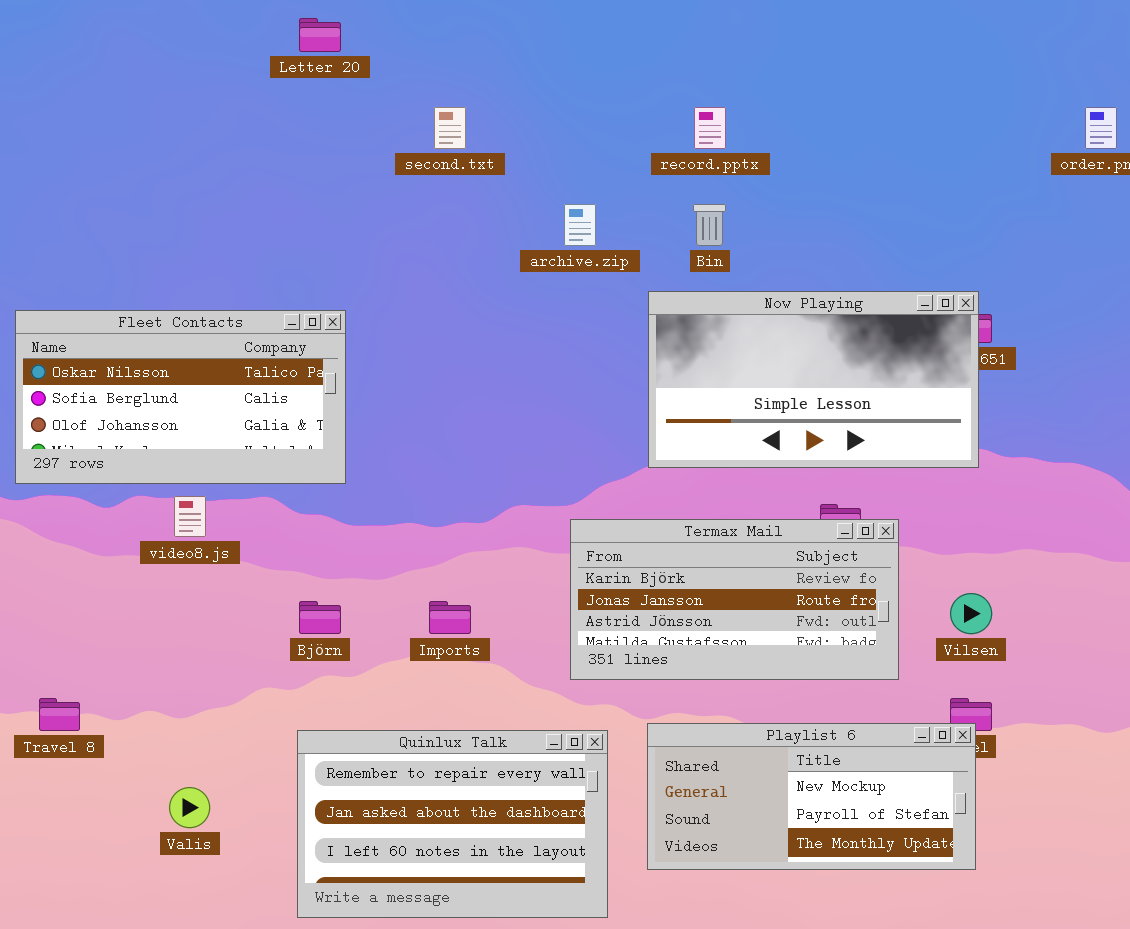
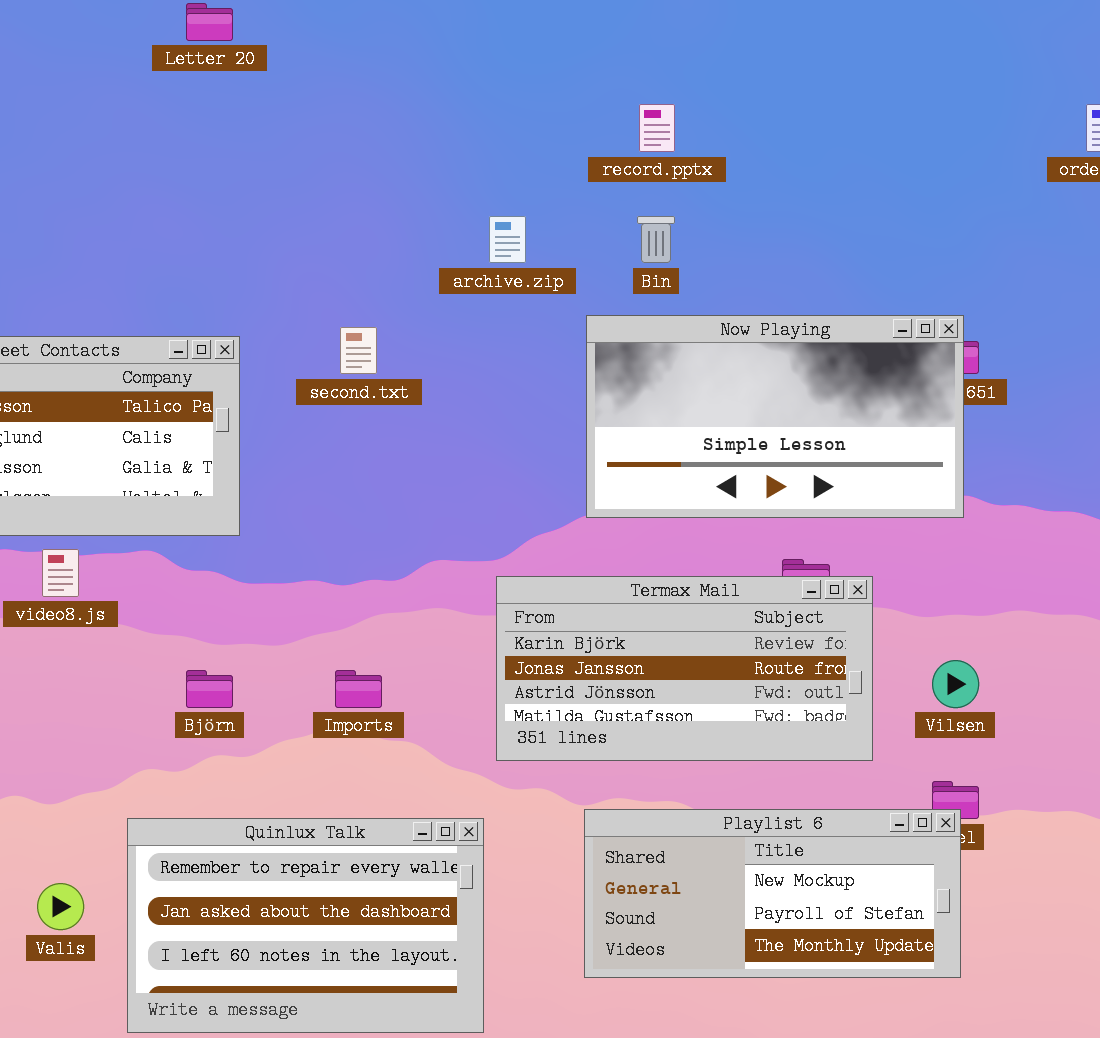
second.txt: [434,107,466,149] -> [340,327,377,374], moved
Quinlux Talk: [297,730,608,918] -> [127,818,484,1033], moved

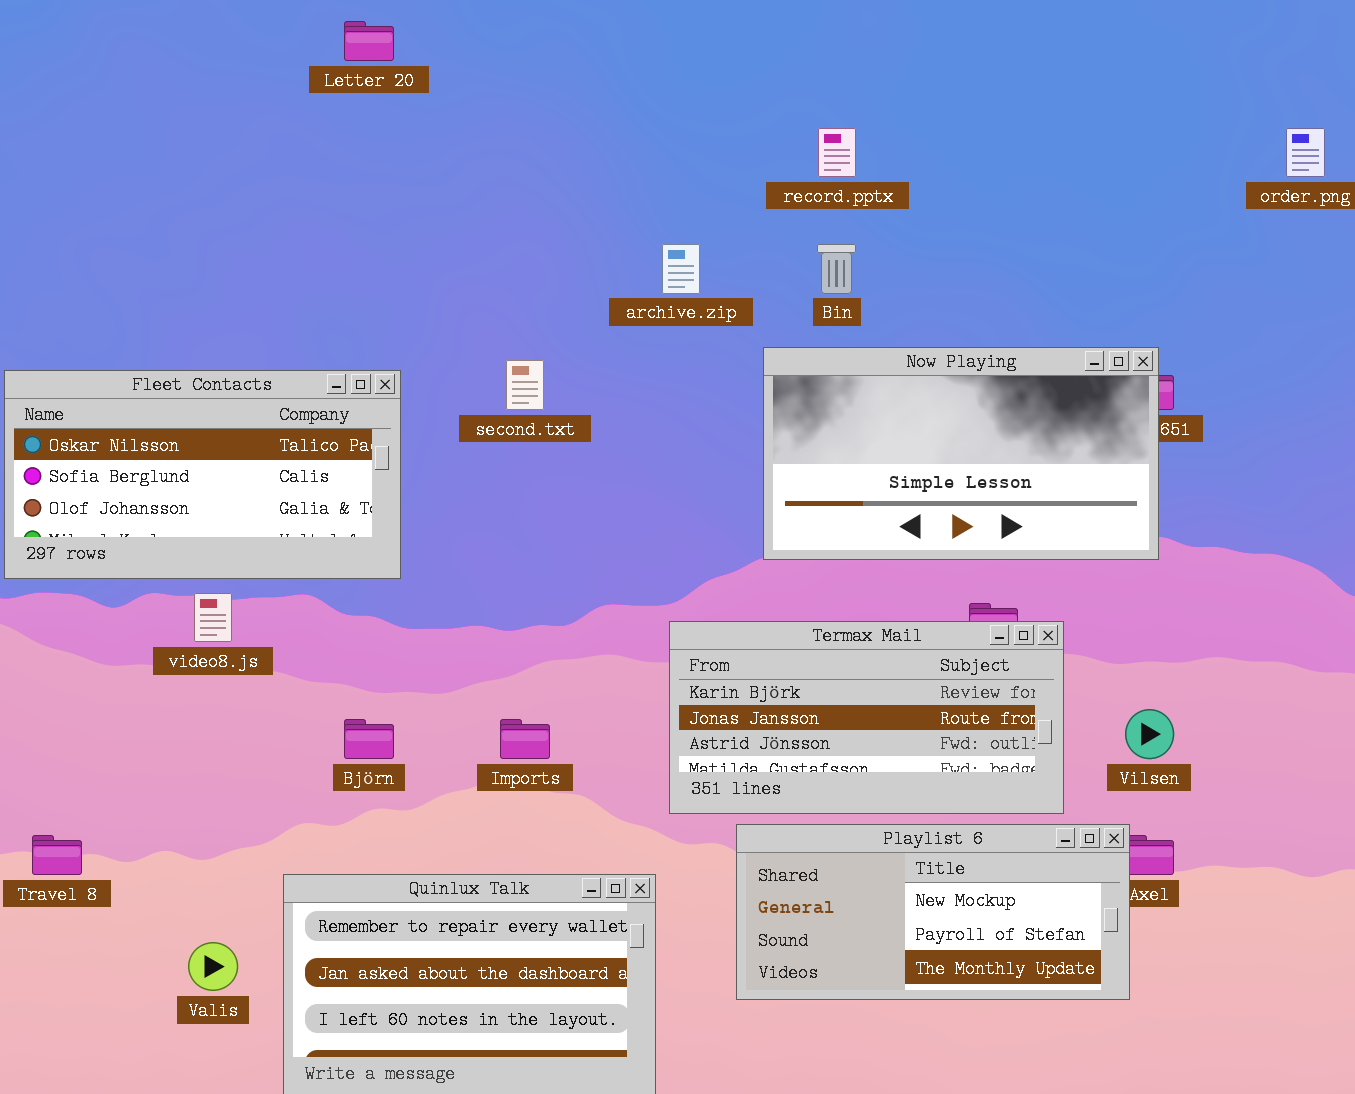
Playlist 6: [584,809,961,978] -> [736,824,1130,1000], moved

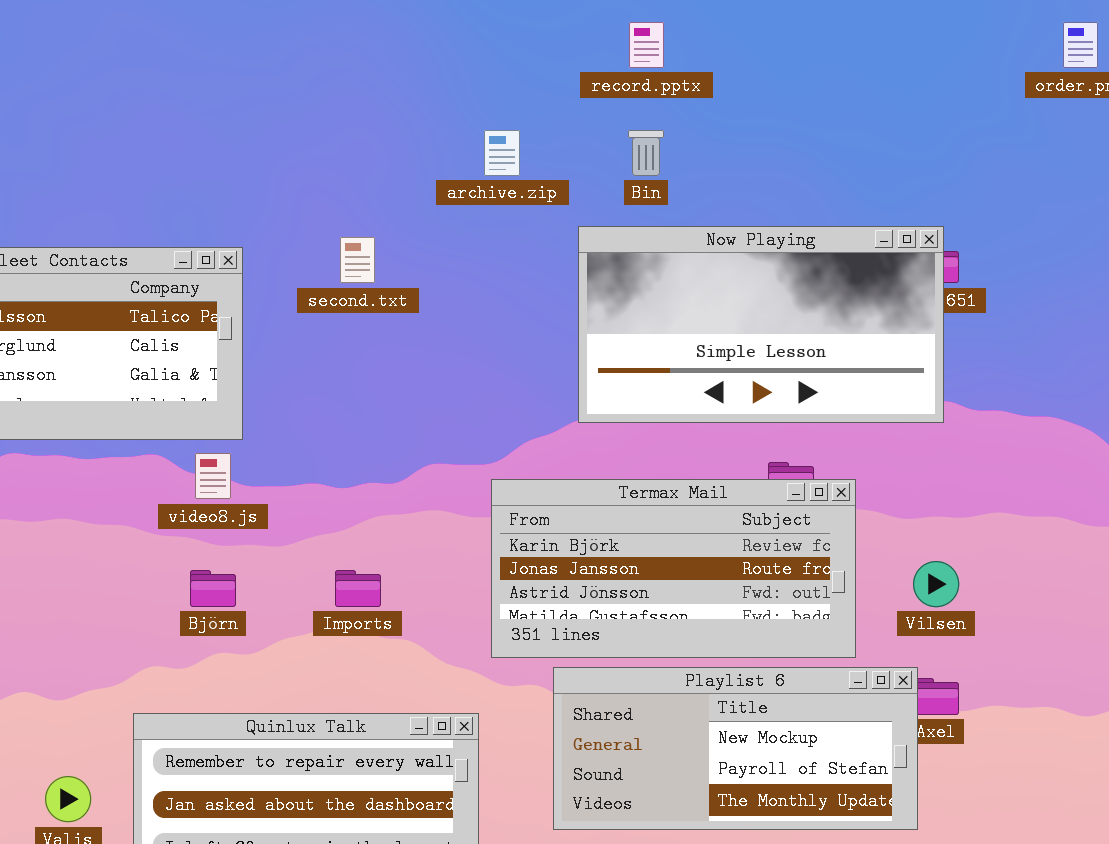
video8.js: [194,593,232,642] -> [195,453,231,499], moved

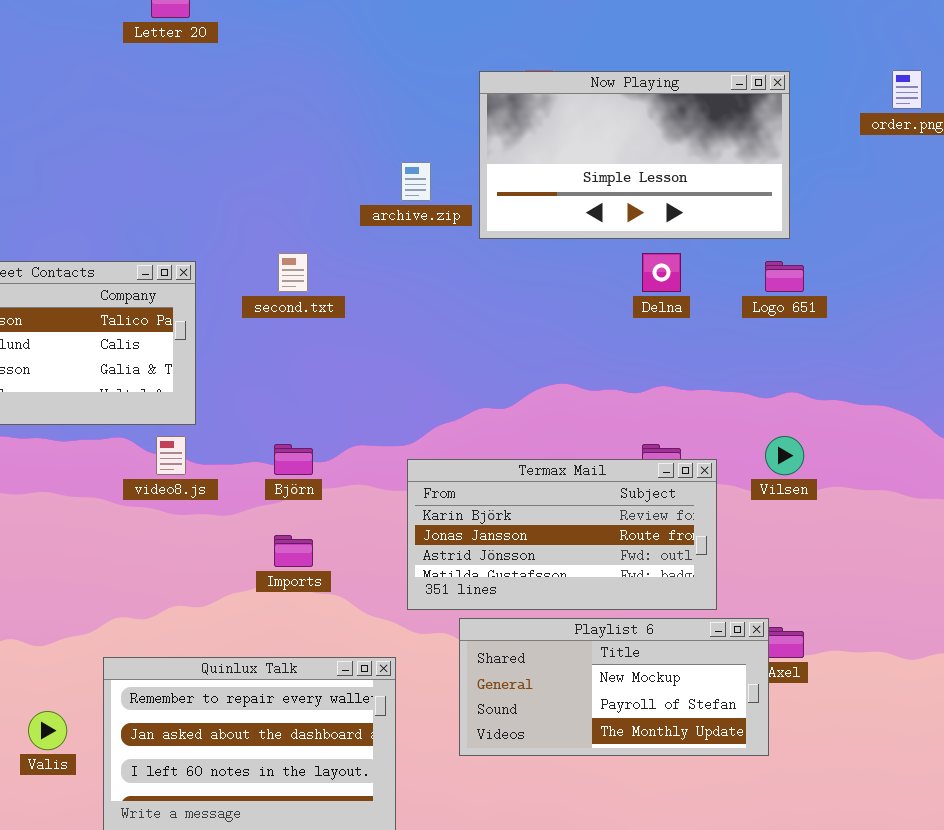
Now Playing: [578,226,944,423] -> [479,71,790,239], moved
Vilsen: [913,561,959,607] -> [765,436,804,475], moved
Björn: [190,570,236,607] -> [274,444,313,475], moved

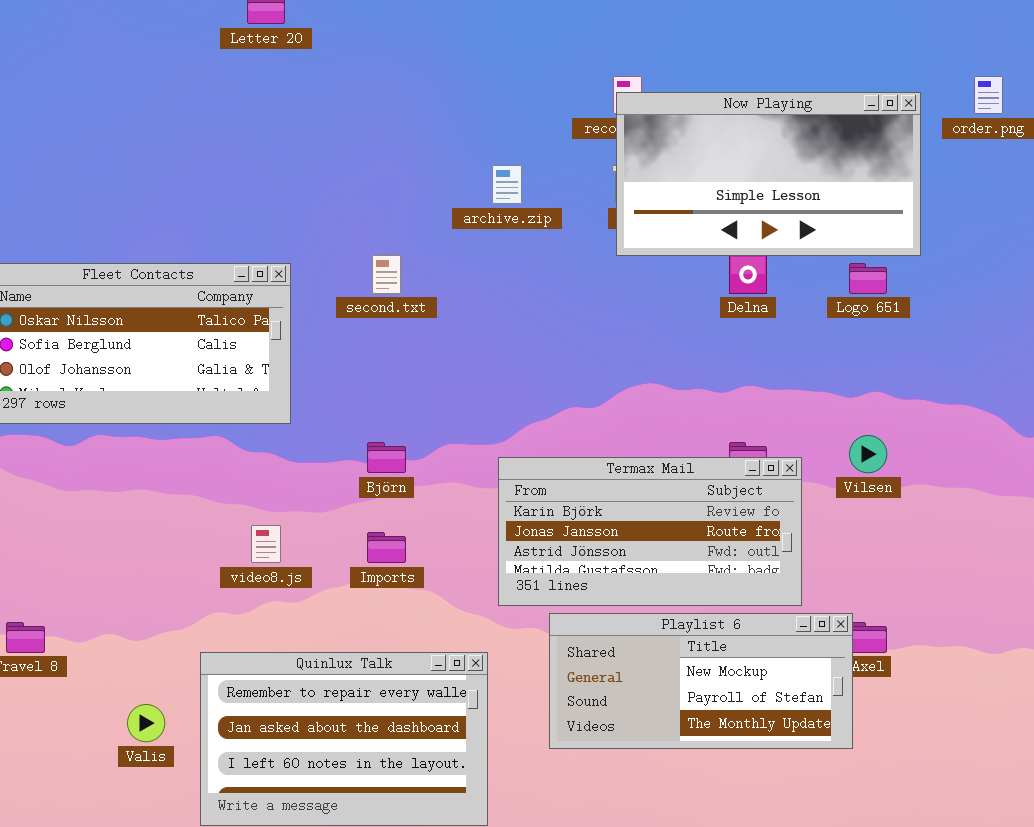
Now Playing: [479,71,790,239] -> [616,92,921,256], moved
video8.js: [156,436,186,475] -> [251,525,281,563], moved

